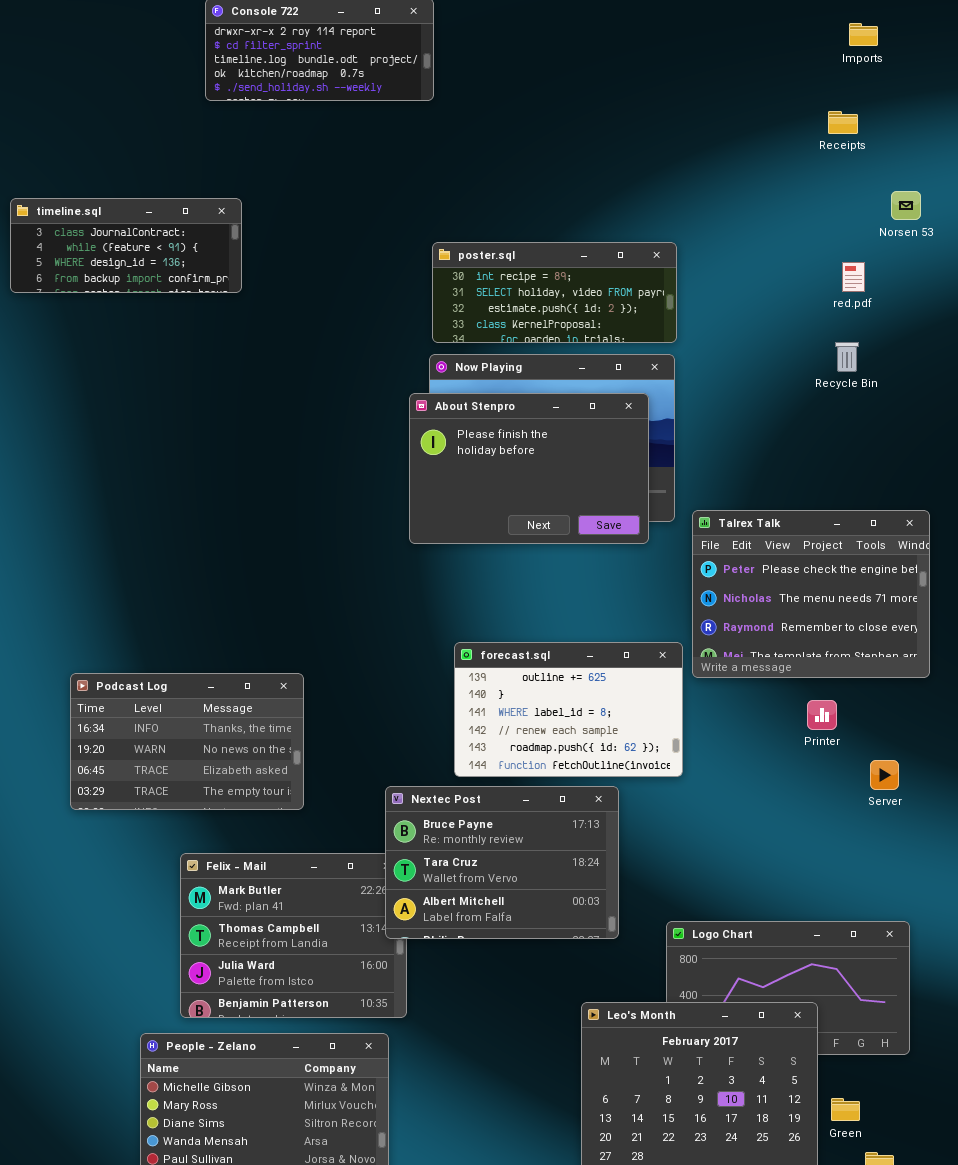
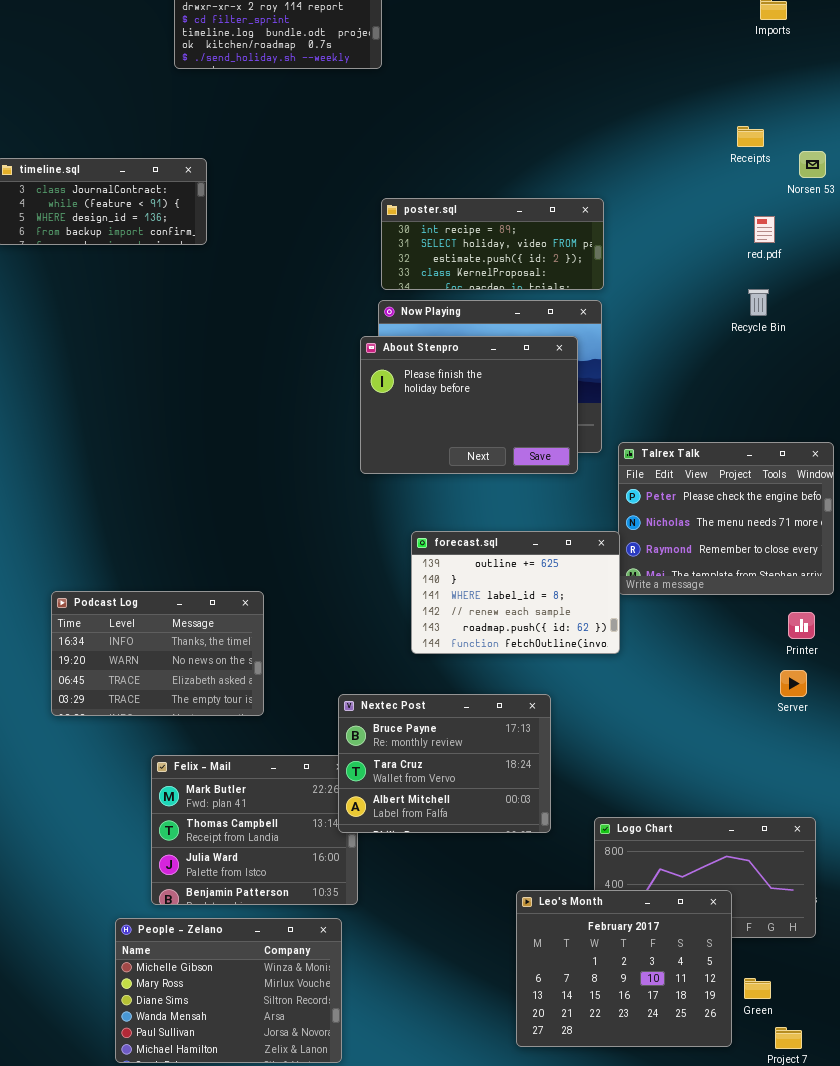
Receipts: [828,111,858,134] -> [737,126,764,147], moved
forecast.sql: [454,642,683,777] -> [411,531,620,654], moved
Printer: [807,700,837,730] -> [788,612,815,639], moved

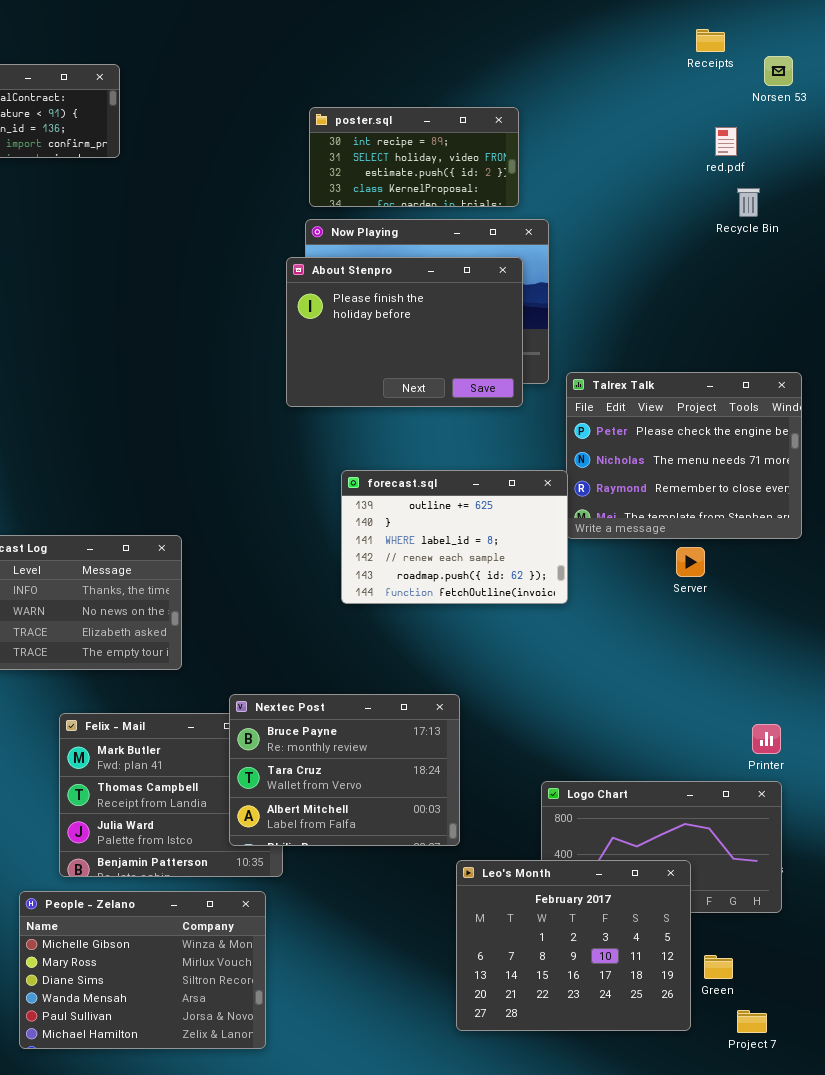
poster.sql: [381,198,604,290] -> [309,107,519,207], resized
Recycle Bin: [748,289,769,316] -> [737,188,760,217], moved
Printer: [788,612,815,639] -> [752,724,781,754], moved
Server: [780,670,807,697] -> [676,547,705,577], moved
Nextec Post: [338,694,551,833] -> [229,694,460,846], moved

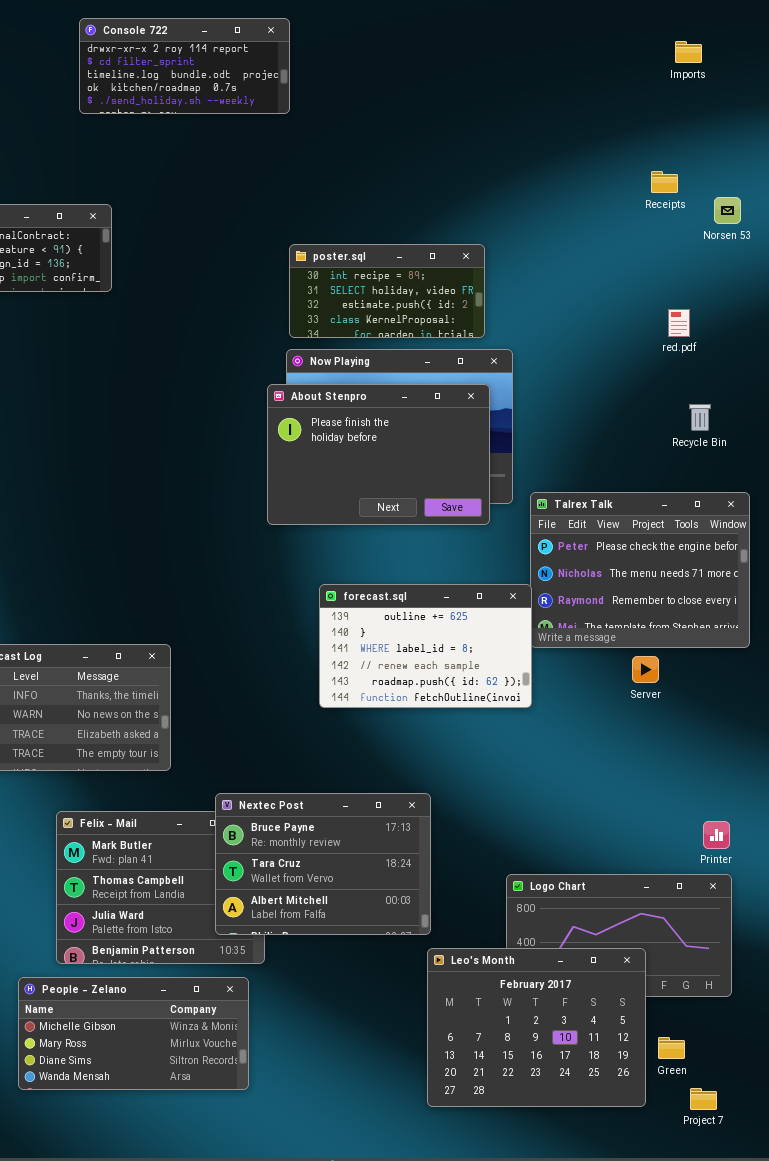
red.pdf: [715,127,737,156] -> [668,309,690,337], moved
Recycle Bin: [737,188,760,217] -> [689,404,711,431], moved
People - Zelano: [19,891,266,1049] -> [18,977,249,1090], resized

